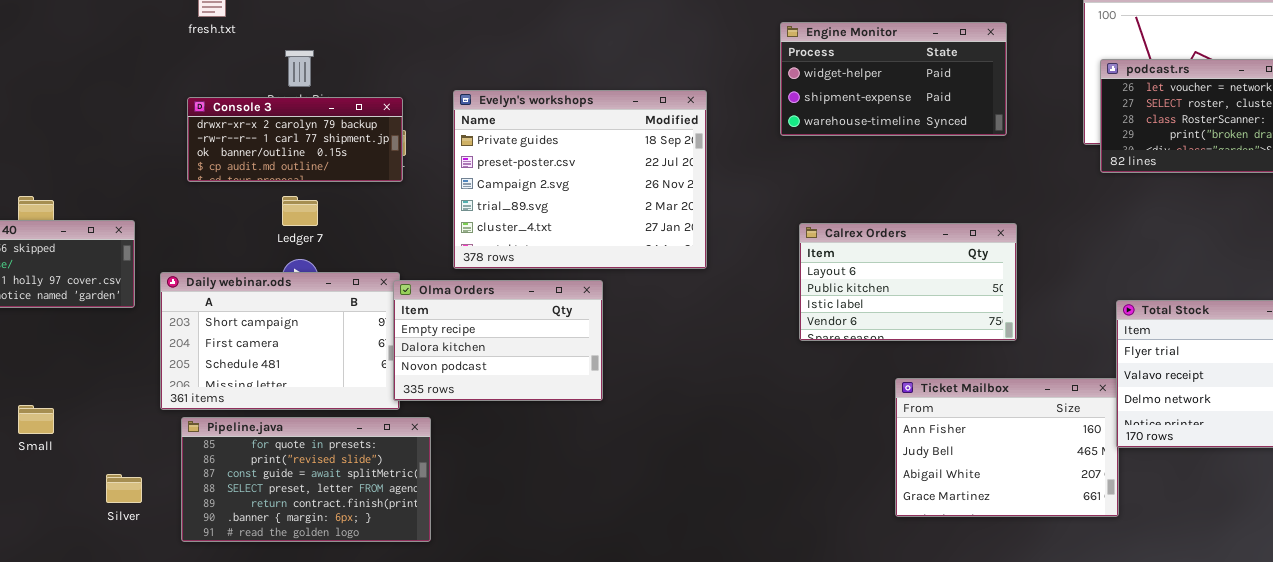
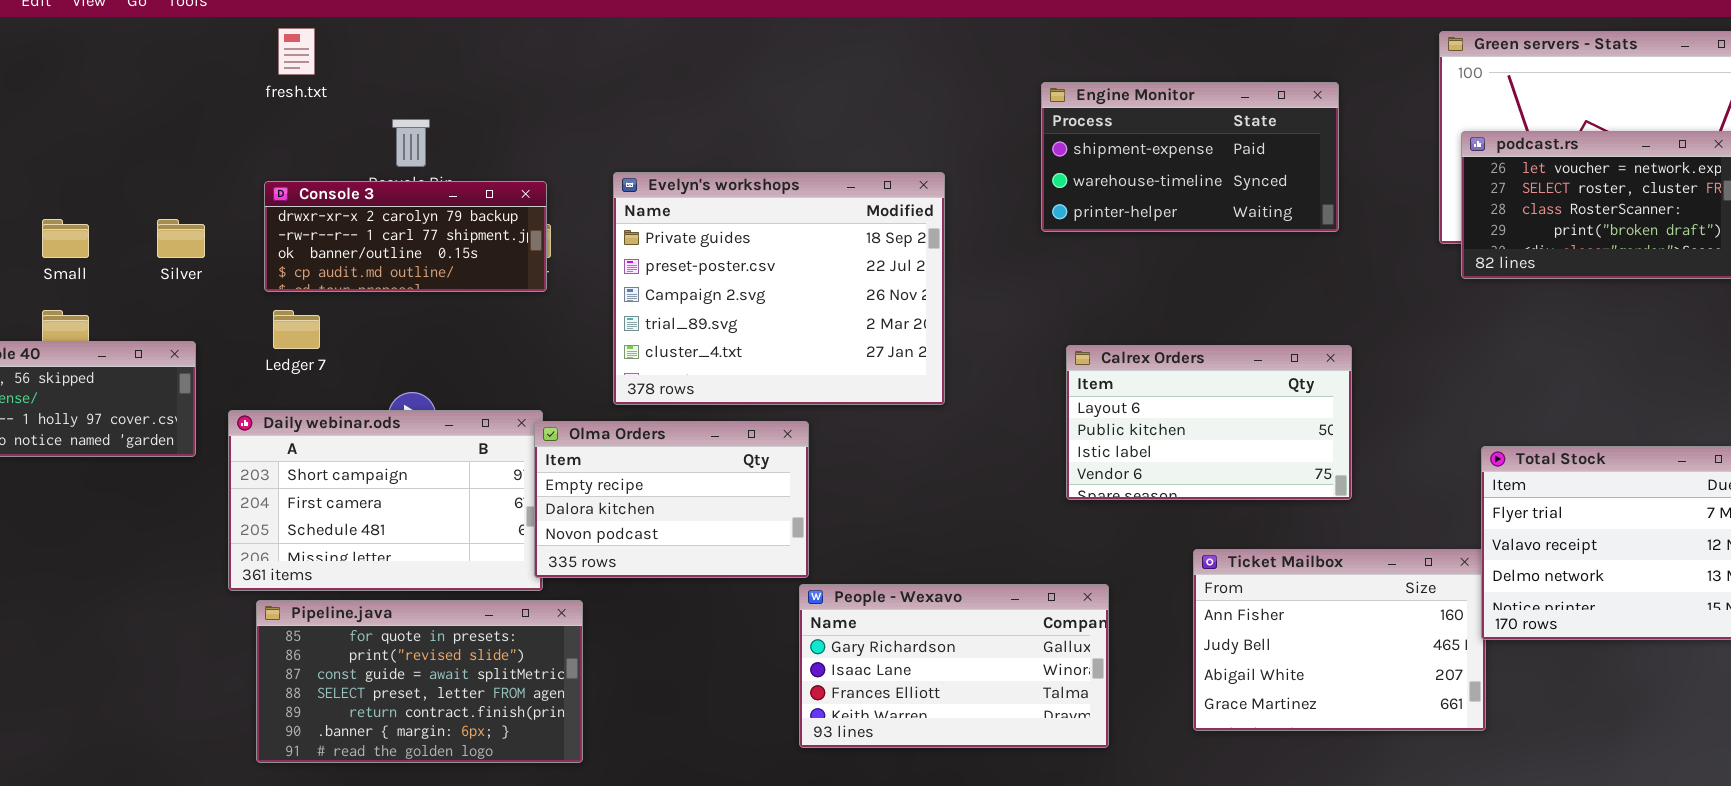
Engine Monitor: [780,22,1007,136] -> [1041,82,1339,232], scrolled down 1 row
Ledger 7: [282,196,318,226] -> [273,310,320,349], moved
Small: [18,405,54,434] -> [42,219,89,258], moved
People - Wexavo: none -> [799,584,1109,748], opened
Silver: [106,474,142,503] -> [157,219,205,258], moved

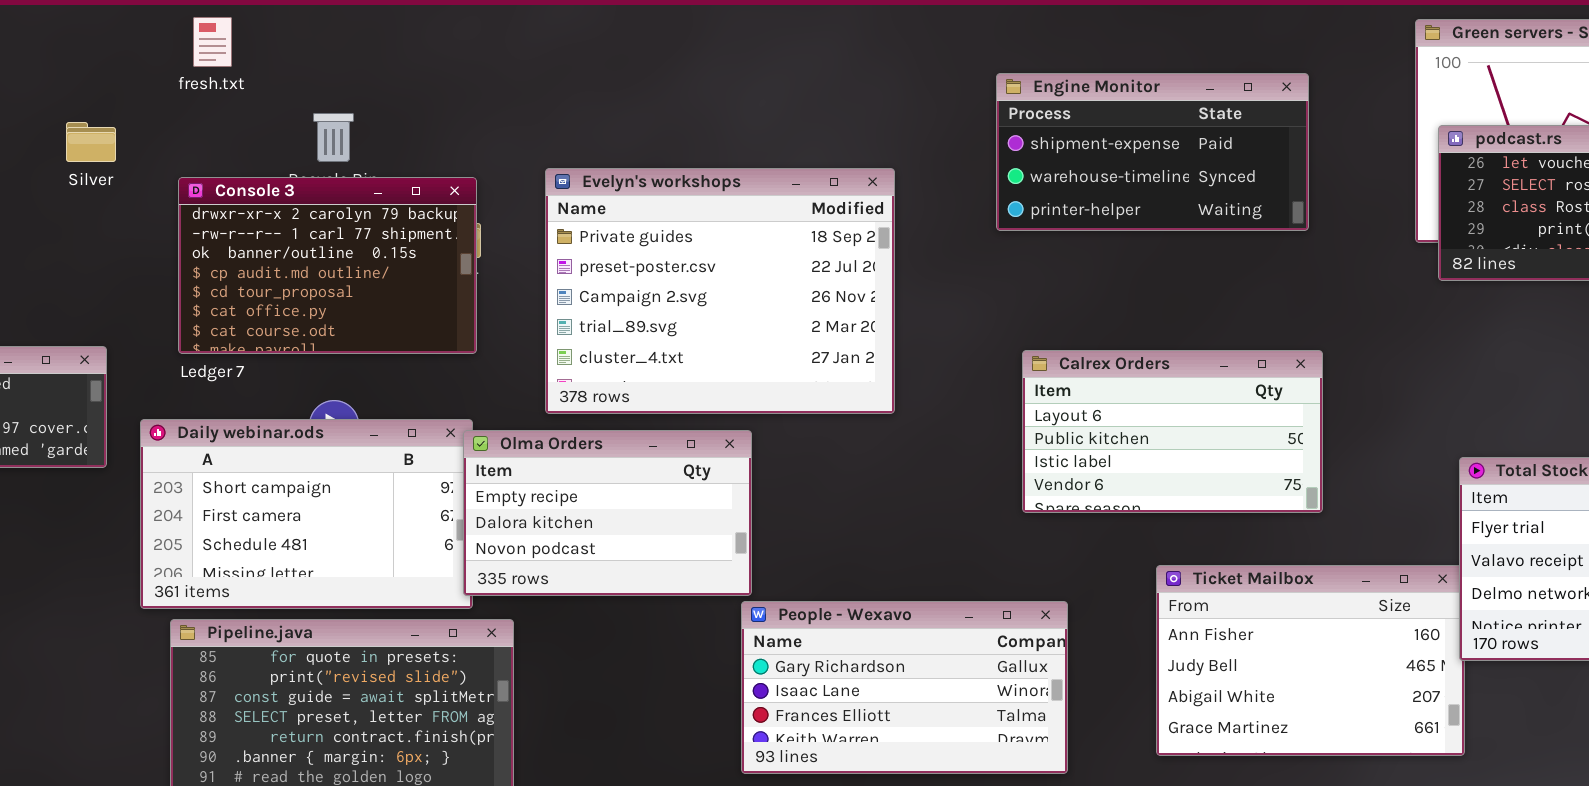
Console 3: [264,181,547,292] -> [178,177,477,354], resized
Silver: [157,219,205,258] -> [66,122,116,162], moved

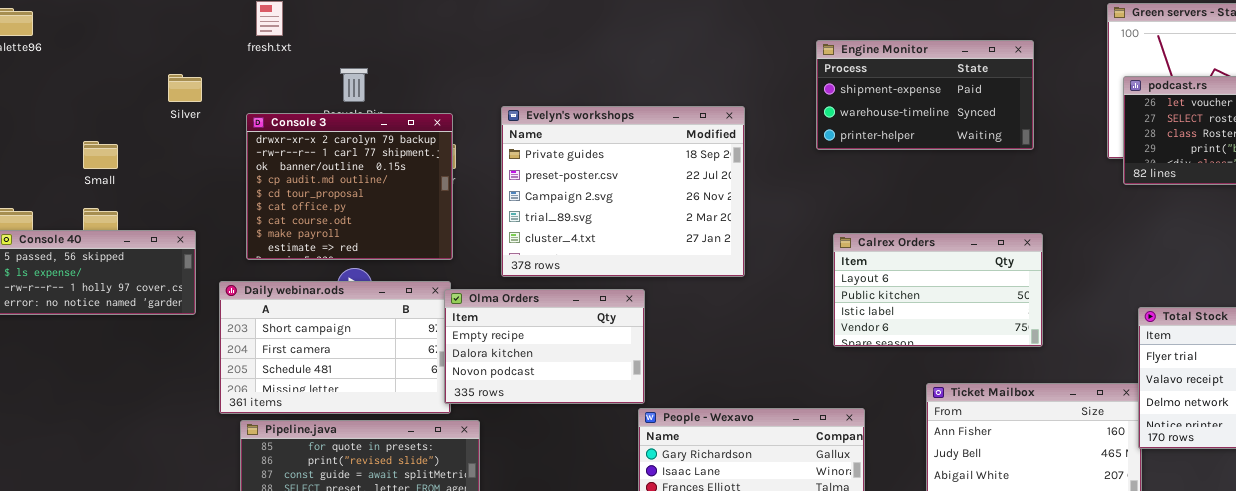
Console 3: [178,177,477,354] -> [246,113,453,260], resized

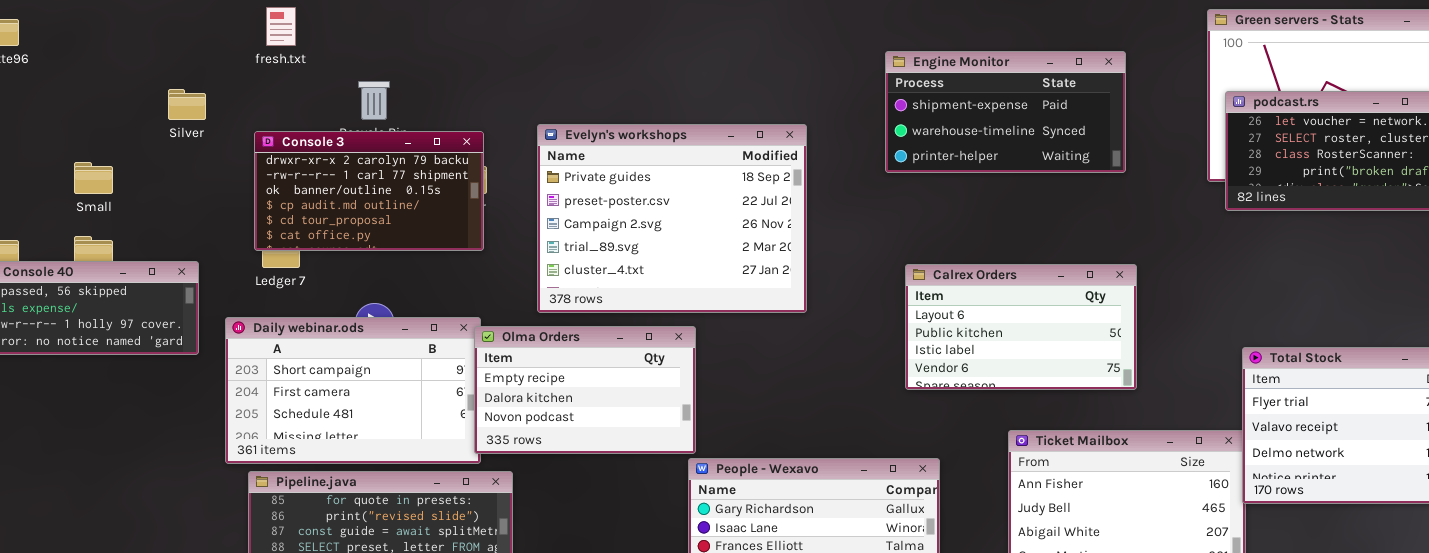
Console 3: [246,113,453,260] -> [254,131,484,251], resized

